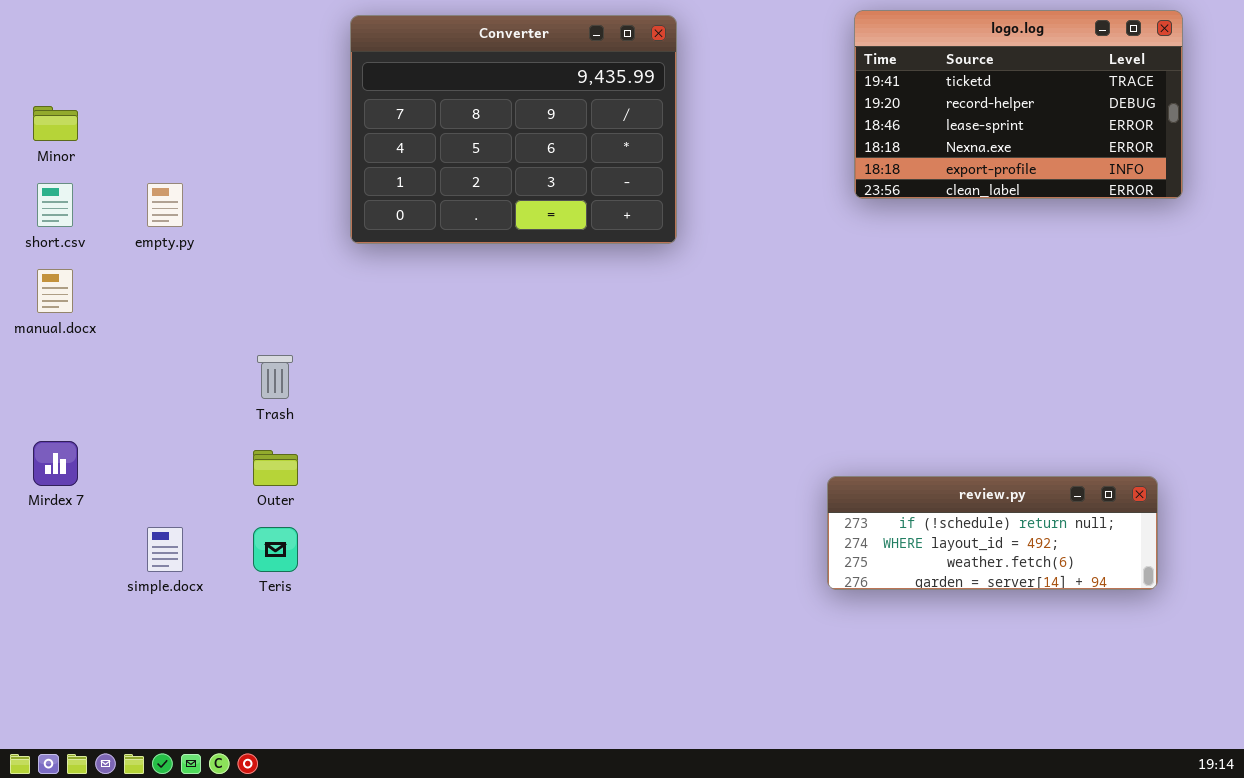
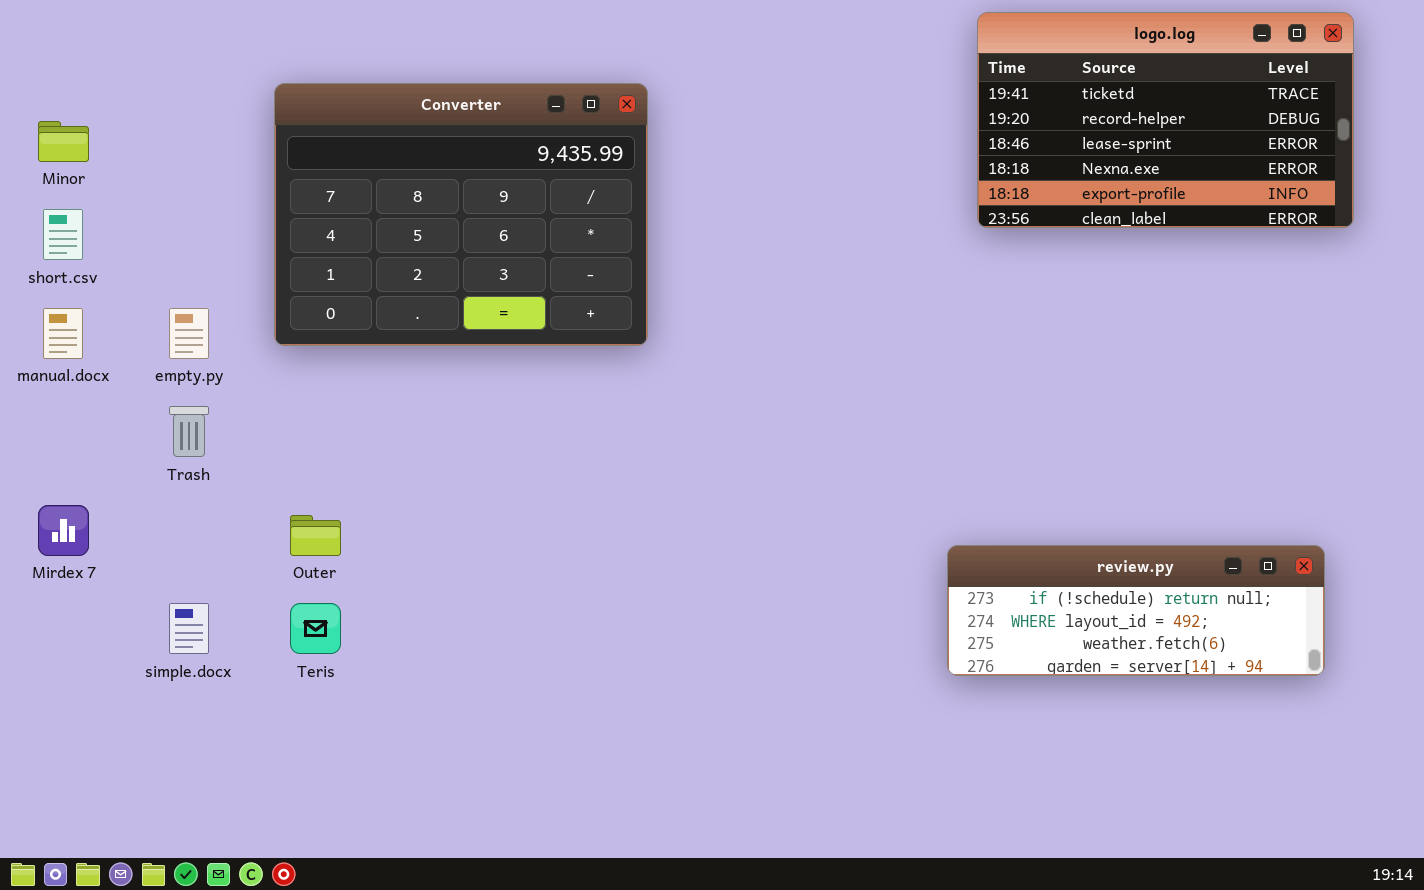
Converter: [350,15,677,244] -> [274,83,648,346], moved
empty.py: [147,183,183,227] -> [169,308,209,359], moved
Trash: [257,355,293,399] -> [169,406,209,457], moved

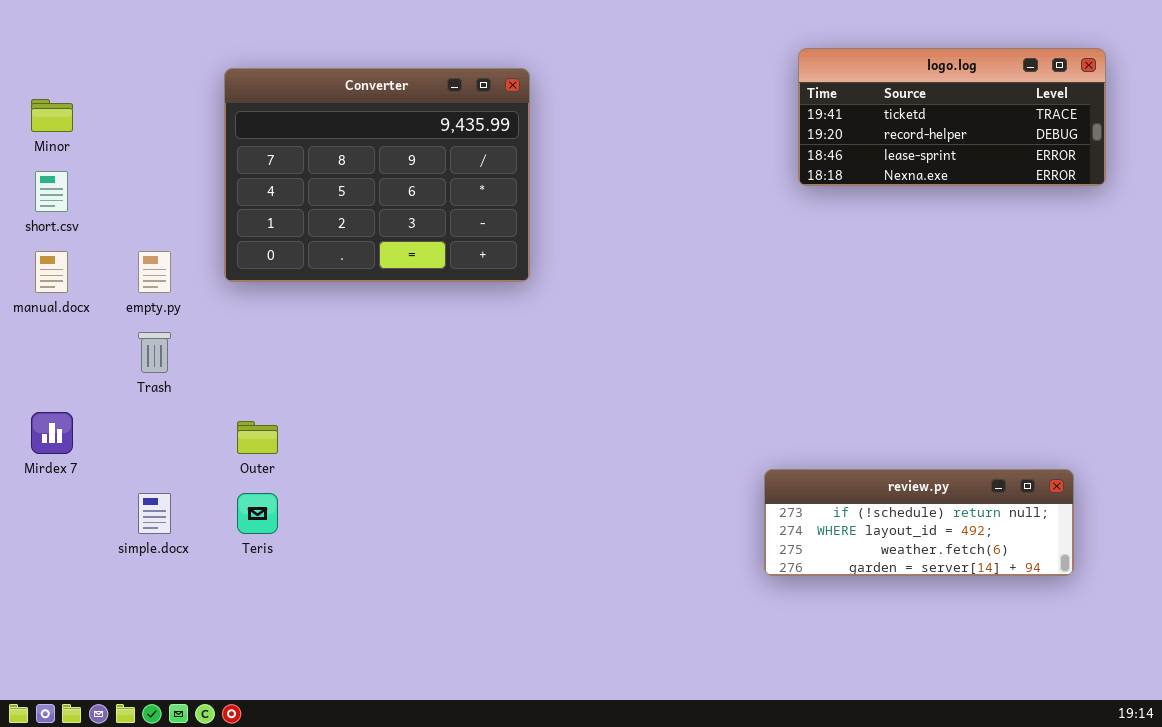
logo.log: [977,12,1354,228] -> [798,48,1106,186], resized
review.py: [947,545,1325,676] -> [764,469,1074,576], moved

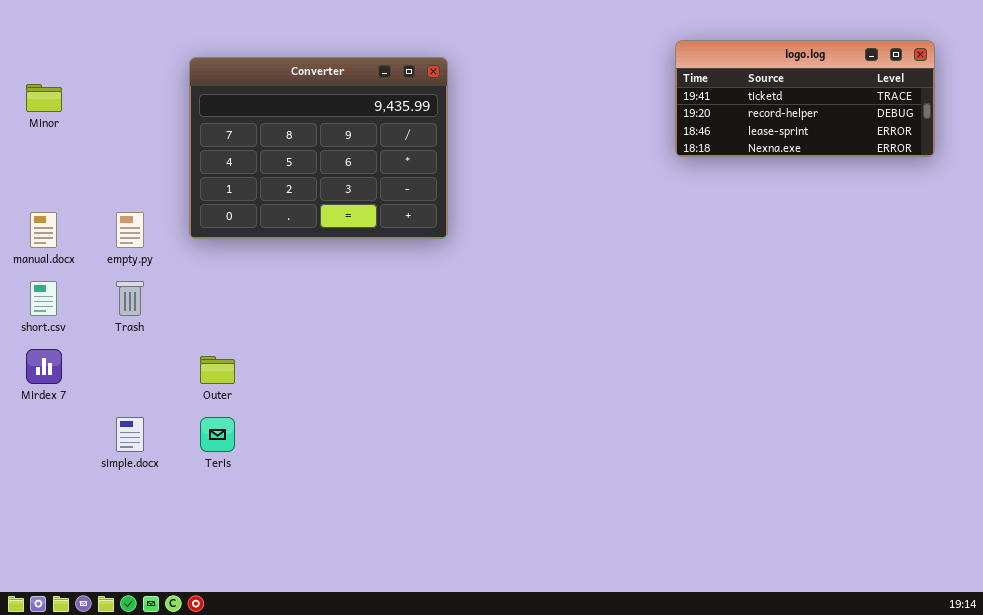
short.csv: [35,171,68,212] -> [30,281,57,316], moved
review.py: [764,469,1074,576] -> none, closed

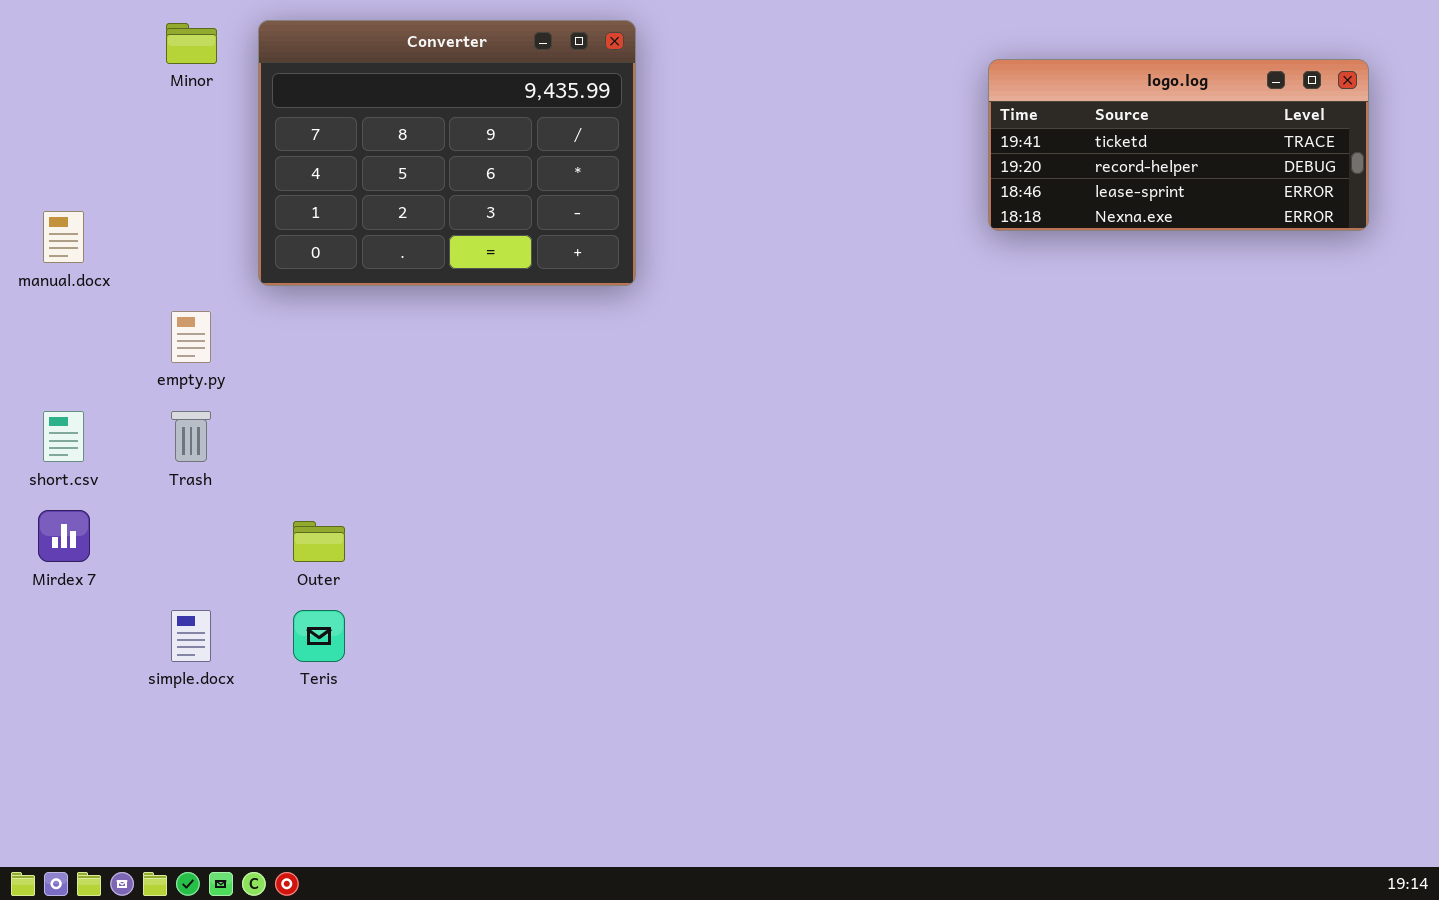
Converter: [189,57,448,239] -> [258,20,636,286], moved
Minor: [26,84,62,112] -> [166,23,217,64], moved
manual.docx: [30,212,57,248] -> [43,211,84,263], moved

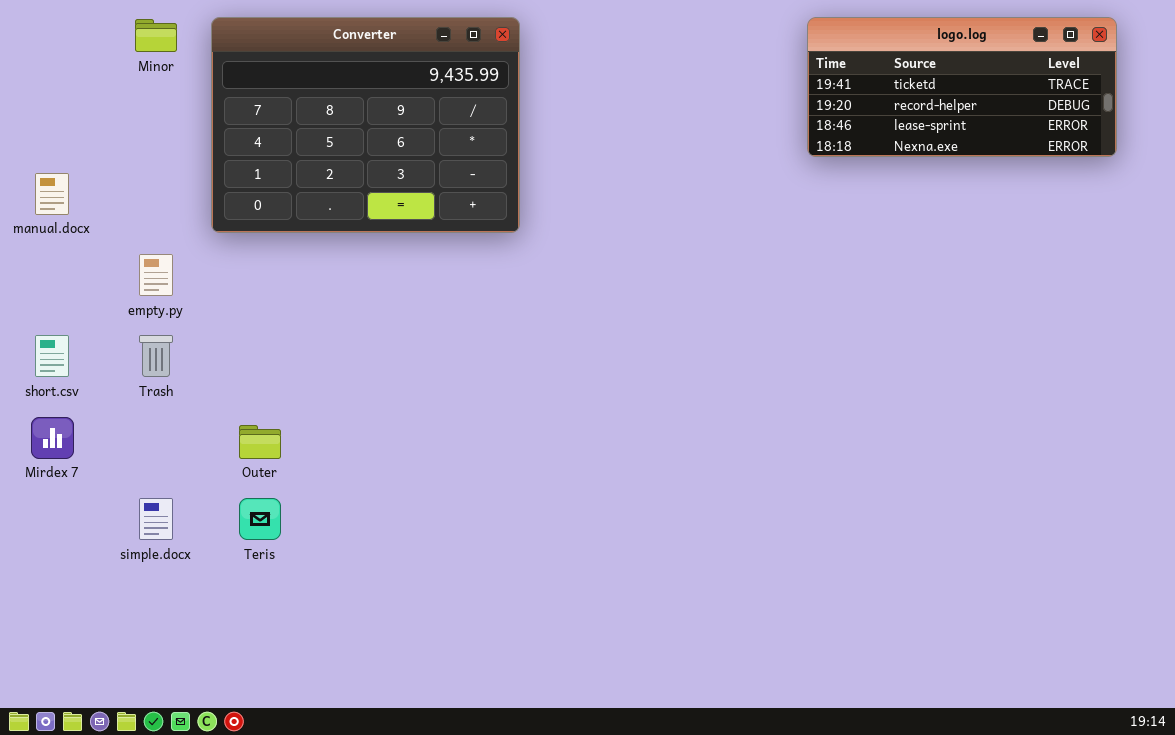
logo.log: [988,59,1369,231] -> [807,17,1117,157], moved

